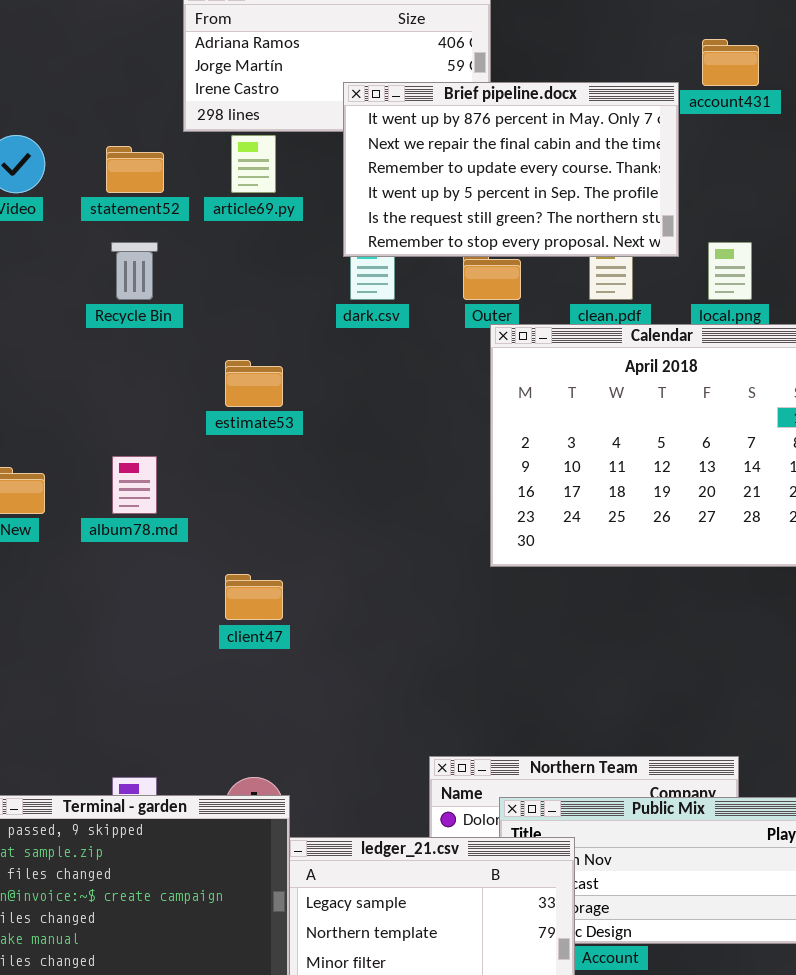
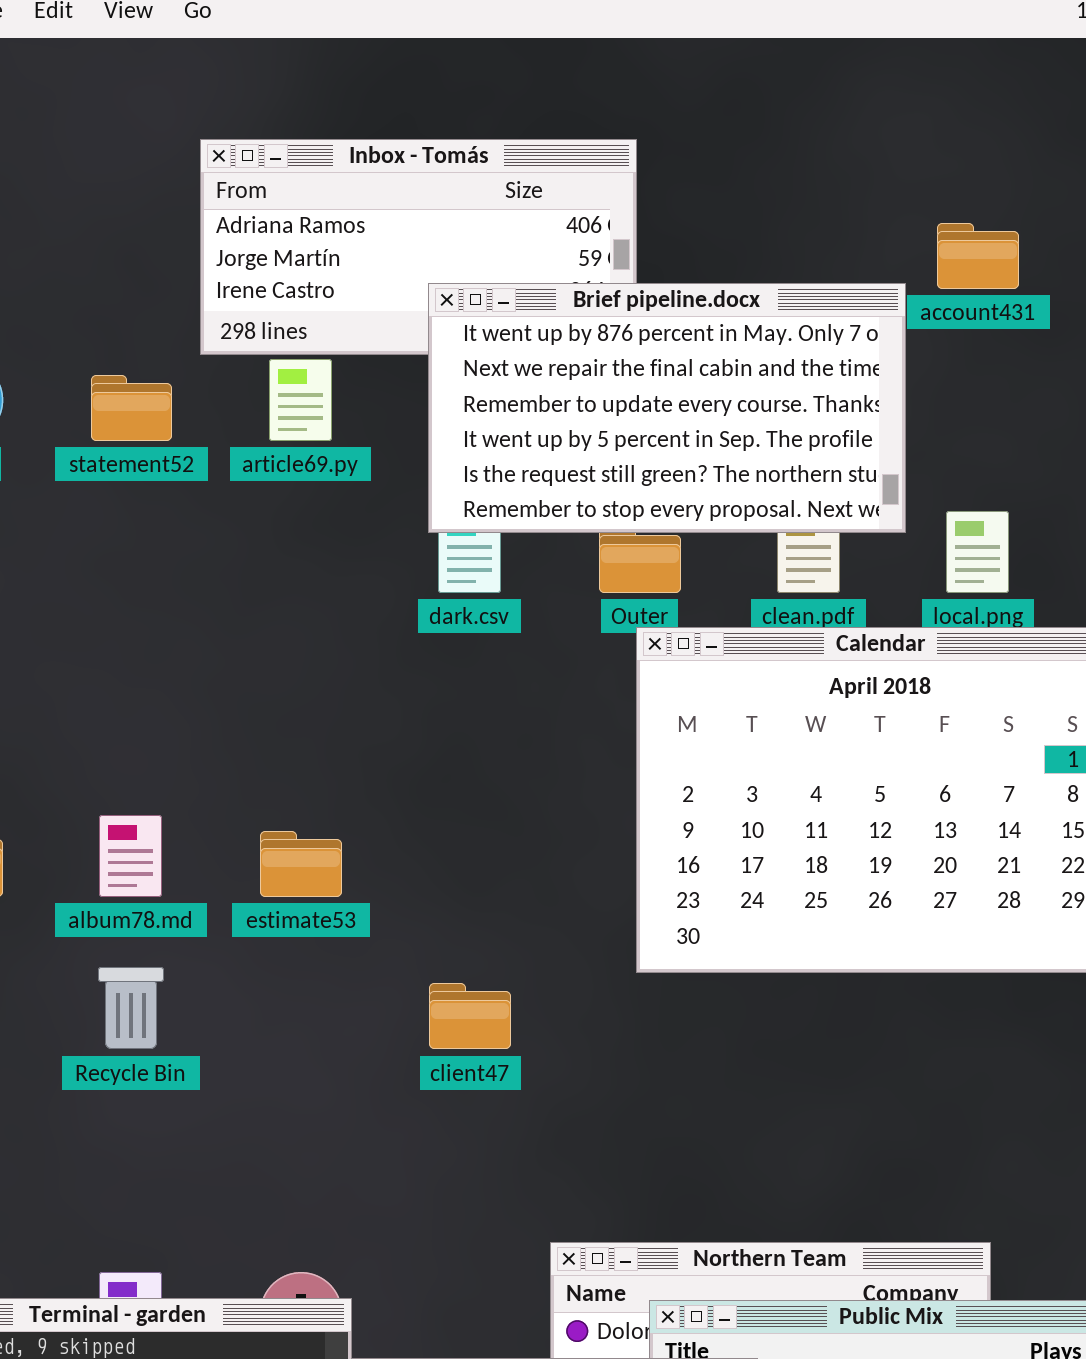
Recycle Bin: [111,242,158,300] -> [98,967,164,1049], moved
estimate53: [225,360,283,407] -> [260,831,342,897], moved
client47: [225,574,283,620] -> [429,983,511,1049], moved

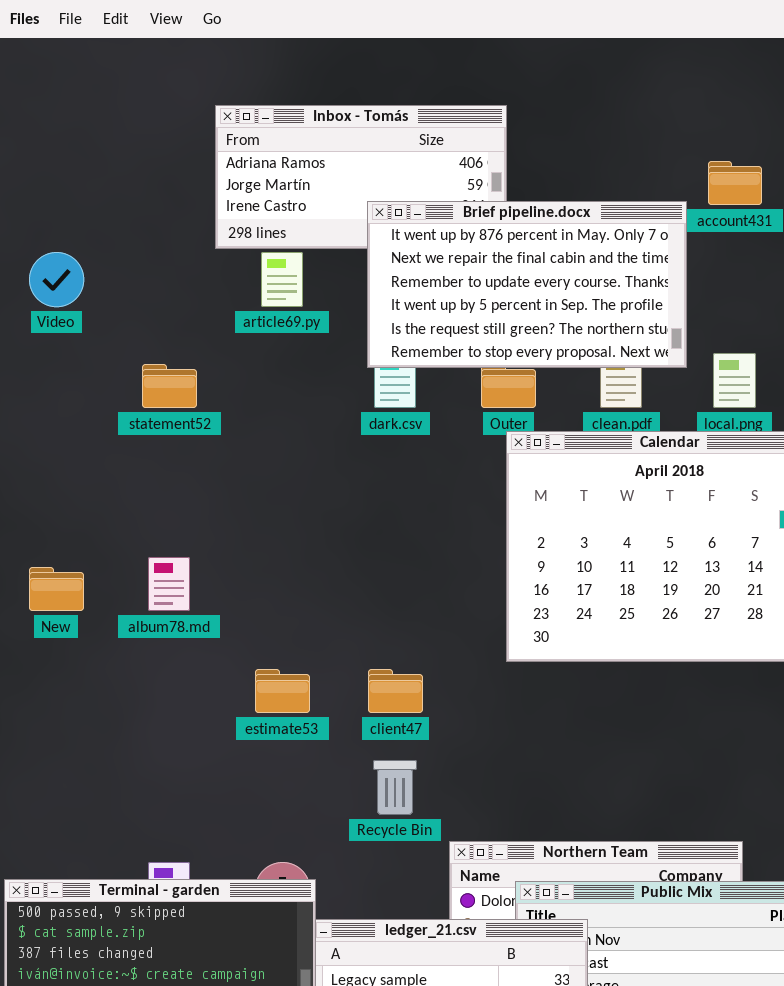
statement52: [91,375,172,441] -> [142,364,197,408], moved
estimate53: [260,831,342,897] -> [255,669,310,713], moved
Recycle Bin: [98,967,164,1049] -> [373,760,417,815], moved

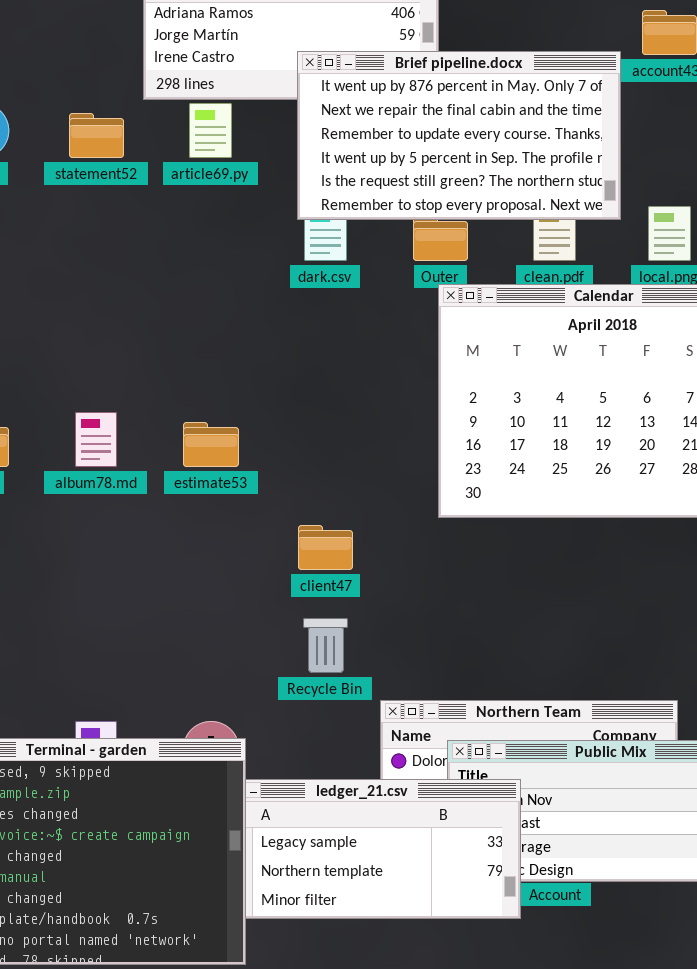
statement52: [142,364,197,408] -> [69,113,124,158], moved
estimate53: [255,669,310,713] -> [183,422,239,467], moved

